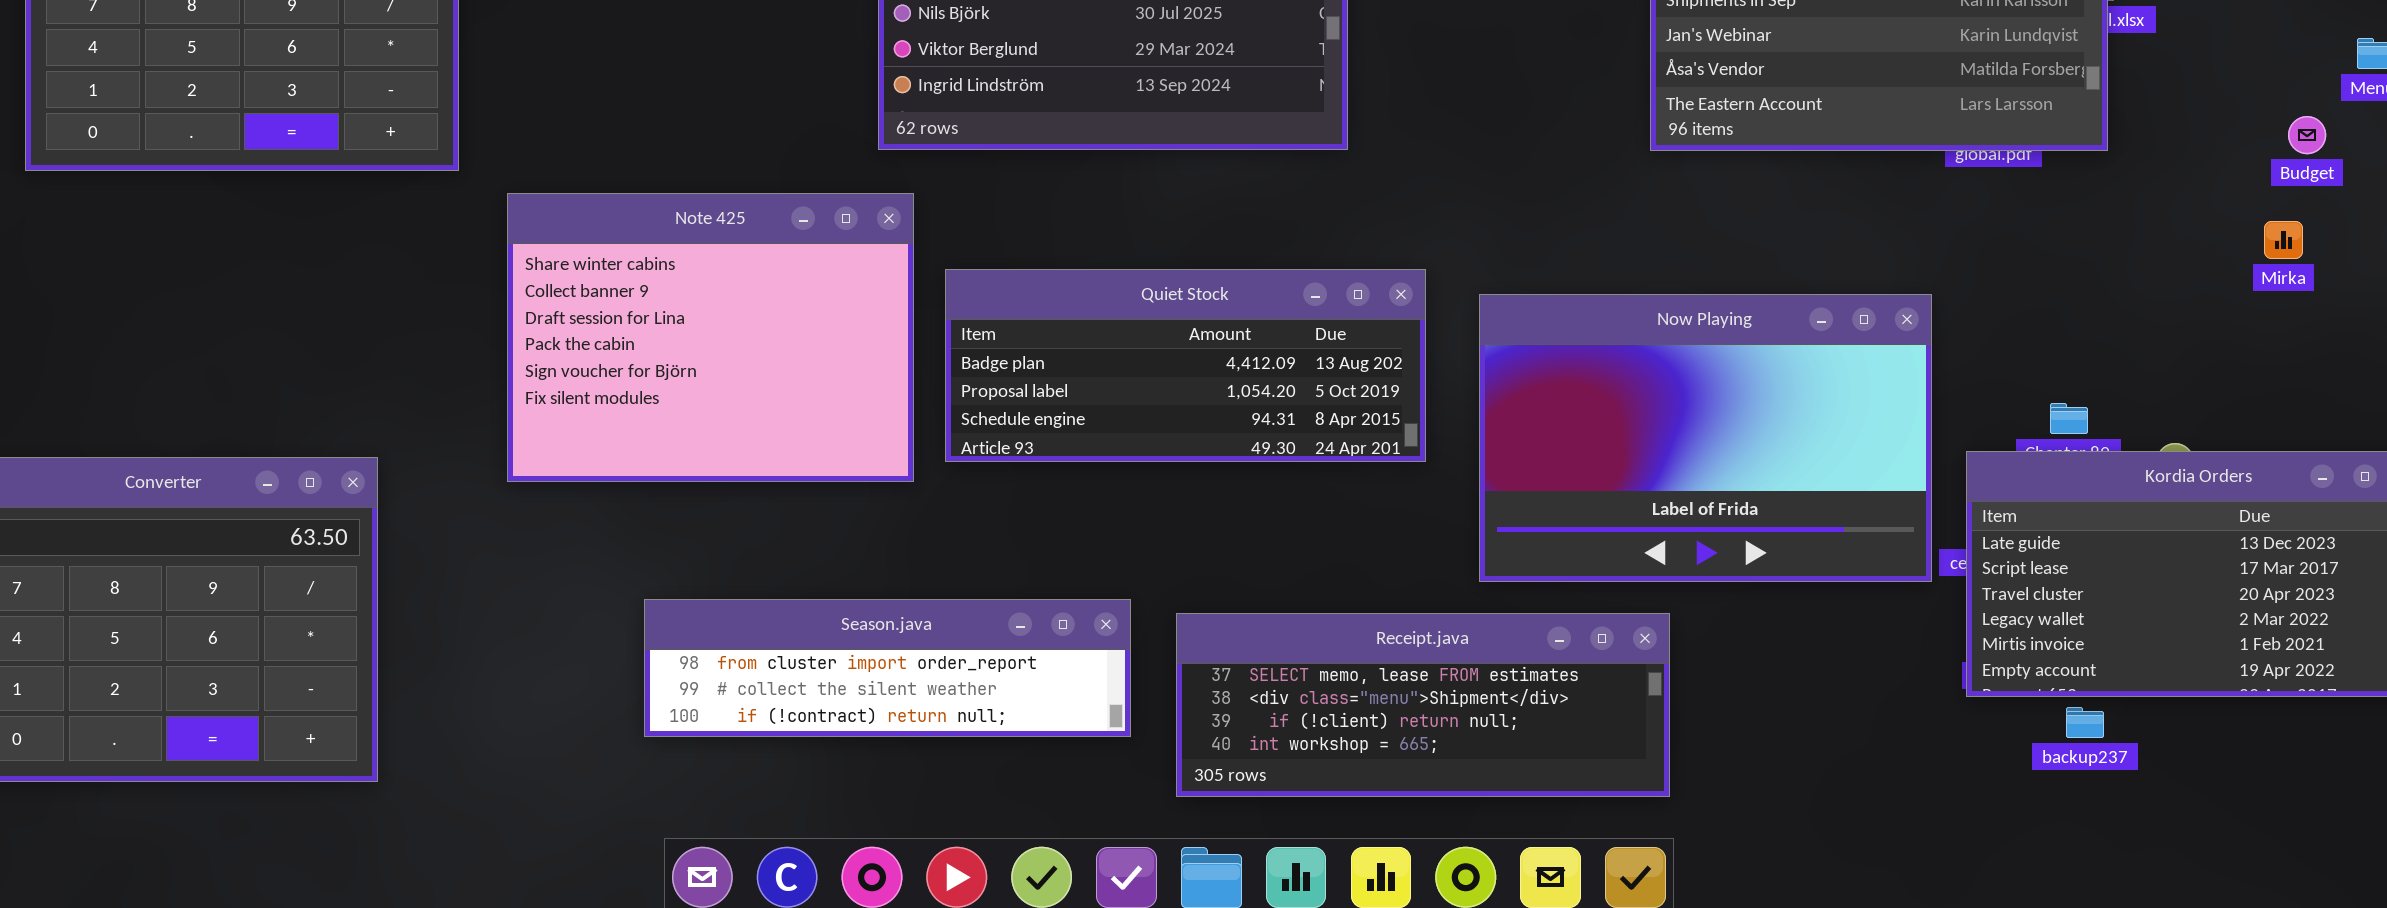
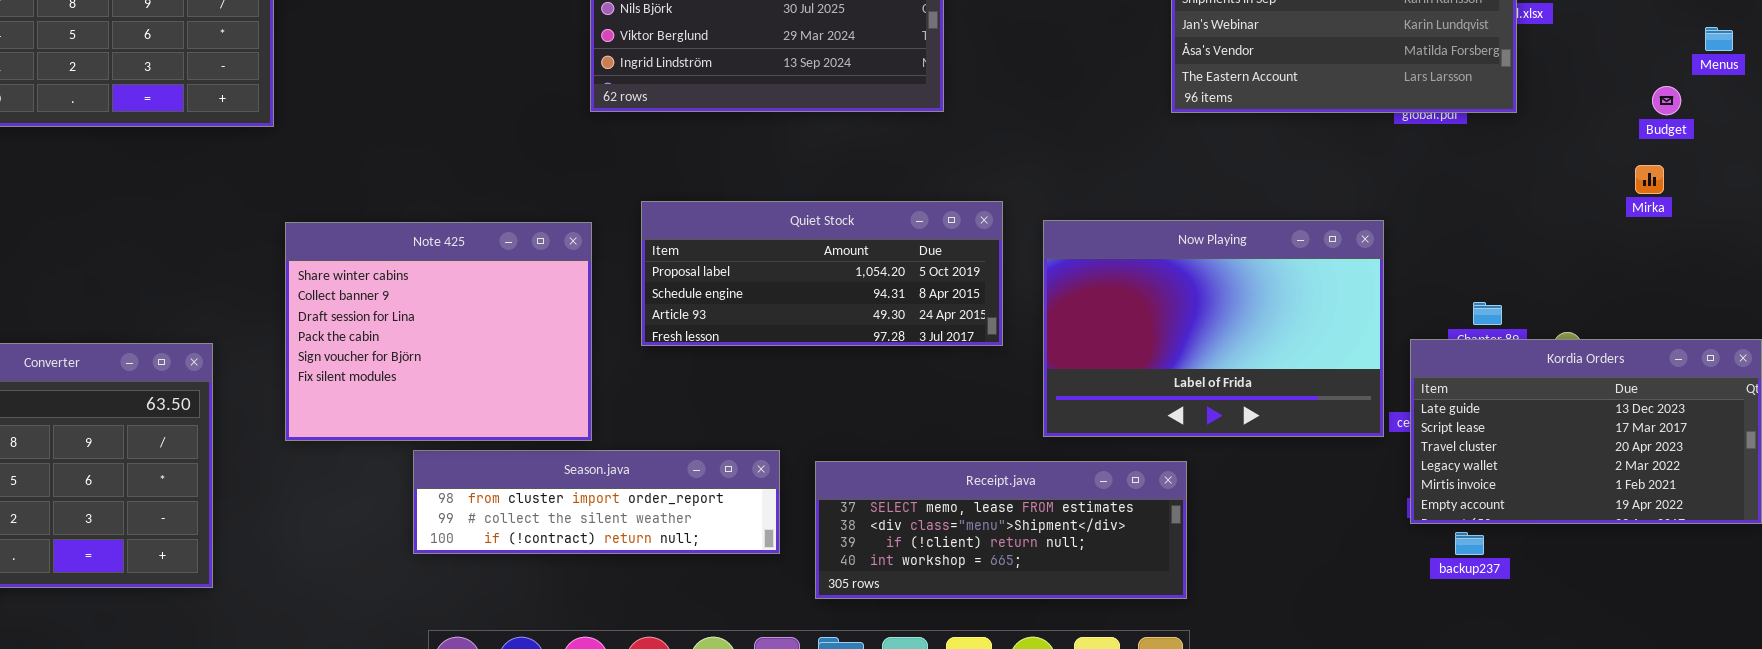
Note 425: [507,193,914,482] -> [285,222,592,441], moved
Quiet Stock: [945,269,1426,462] -> [641,201,1003,346], scrolled down 1 row
backup237: [2066,707,2104,738] -> [1455,532,1484,555], moved

